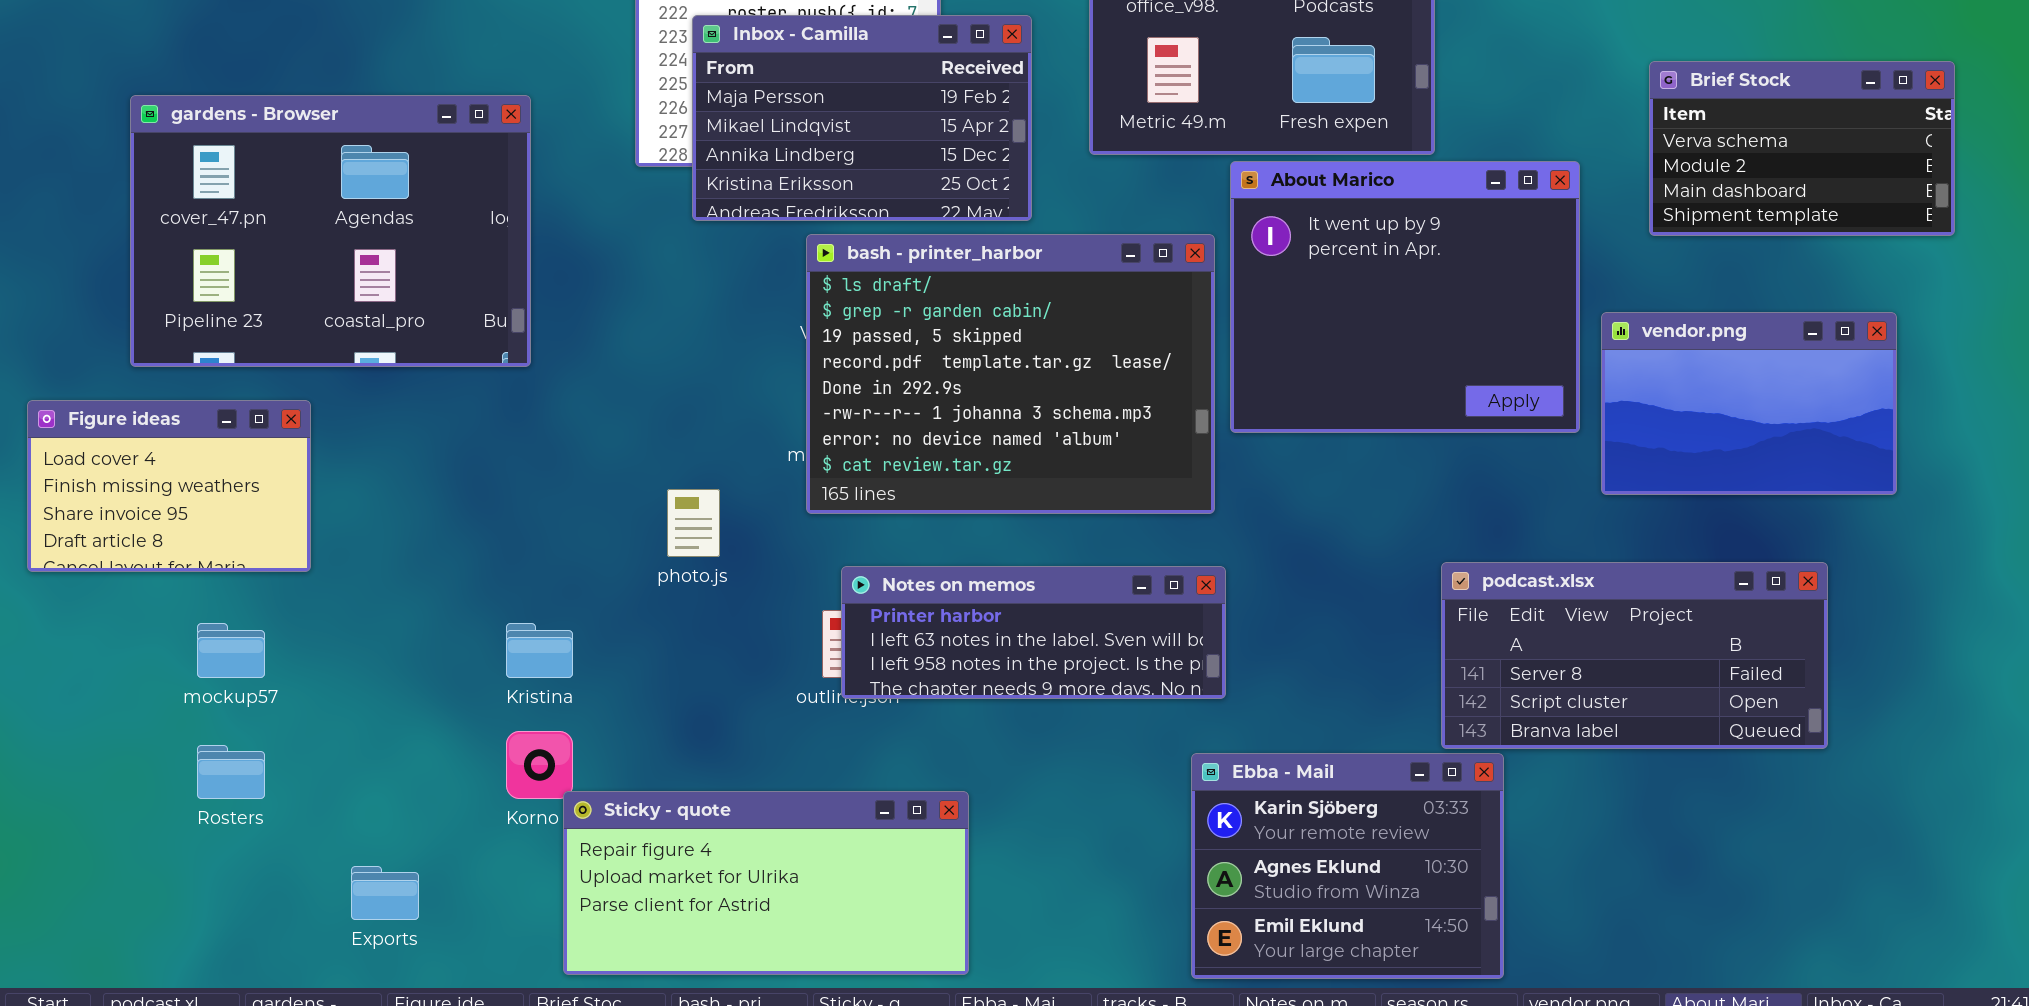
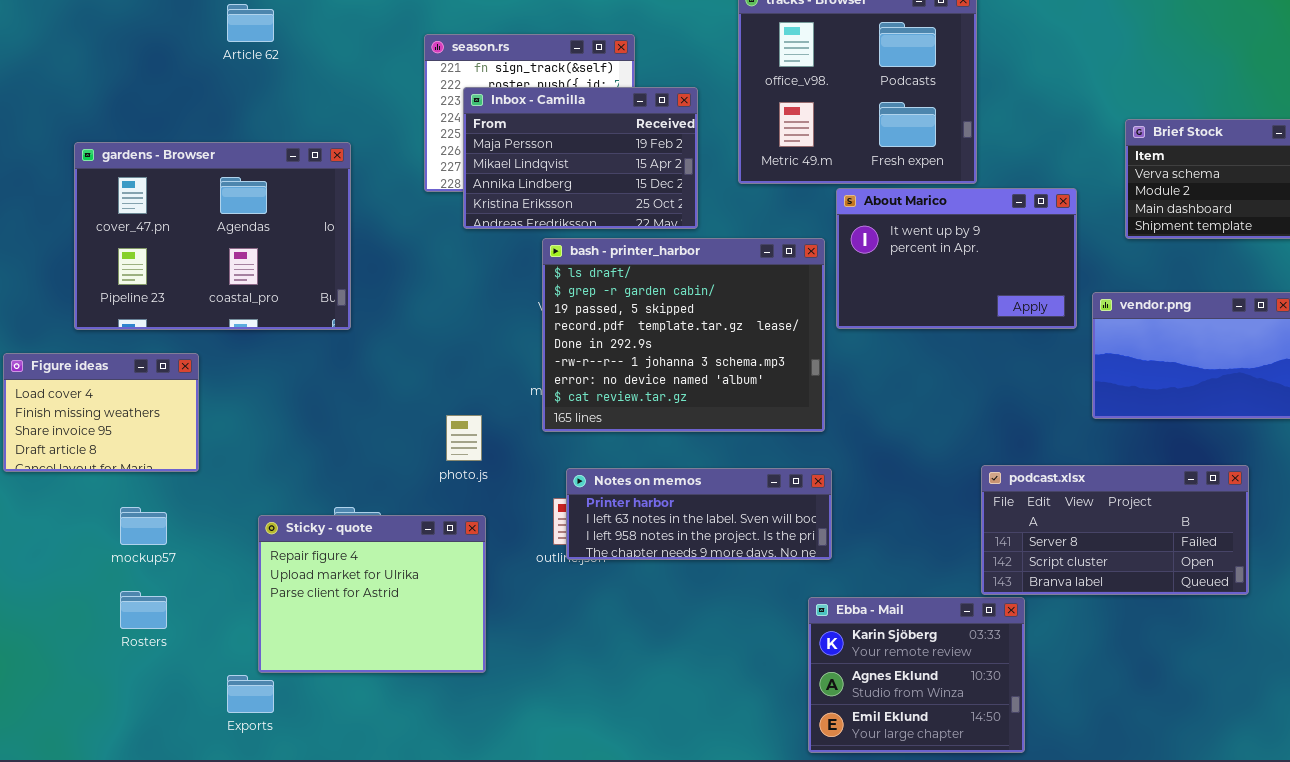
About Marico: [1230,161,1580,433] -> [836,188,1077,329], resized
Sticky - quote: [563,791,969,975] -> [258,515,486,673], moved, resized

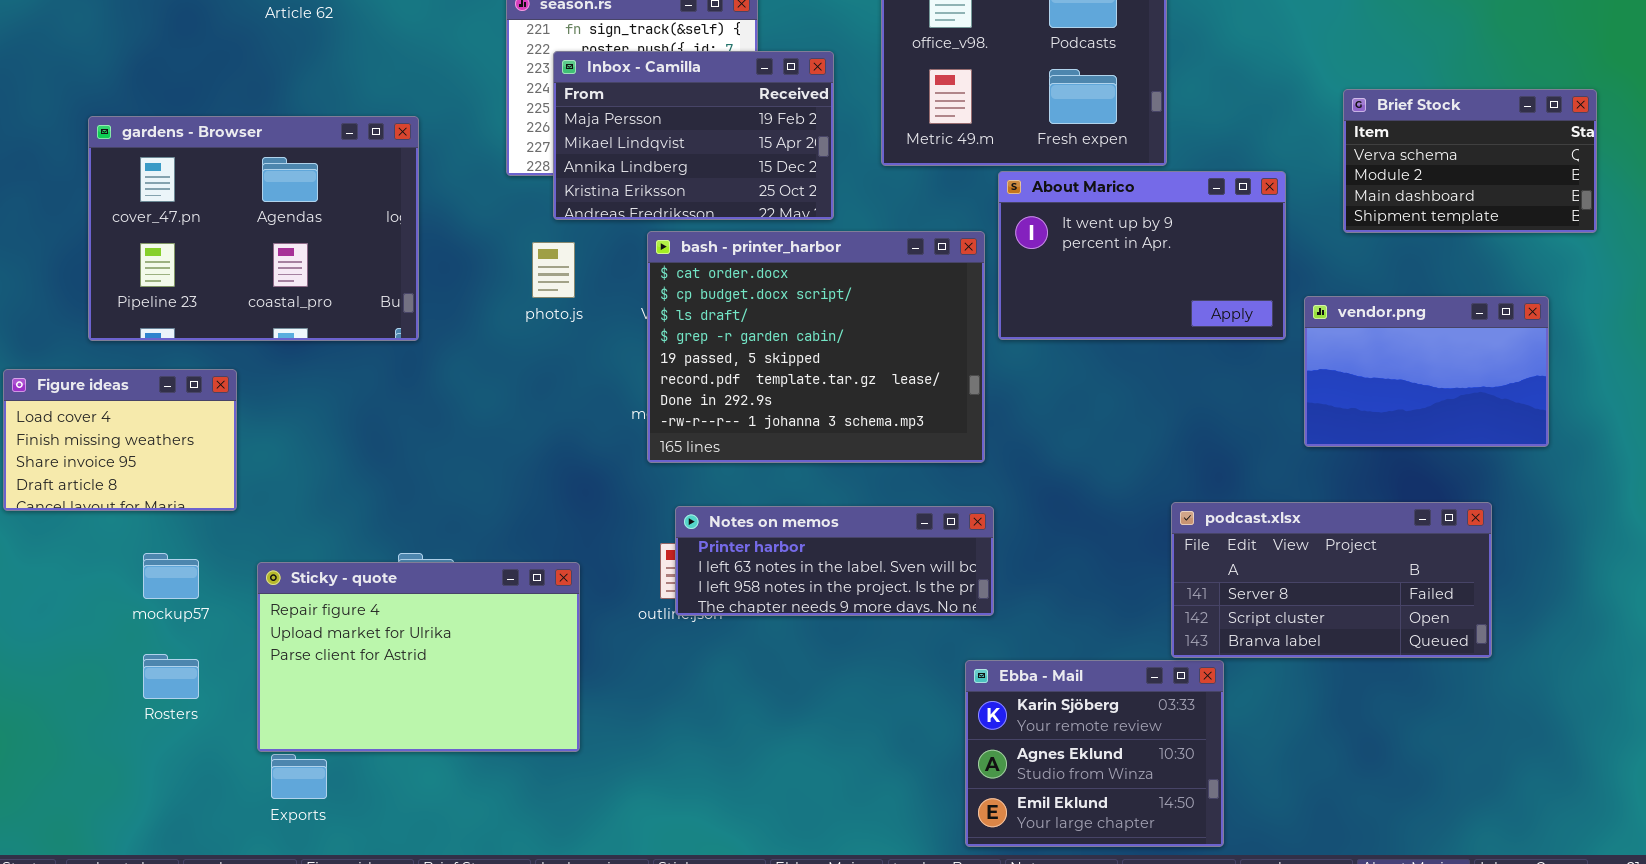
bash - printer_harbor: [542,238,825,432] -> [647,231,985,463], scrolled up 2 rows
photo.js: [446,415,482,461] -> [532,242,575,298], moved
Sticky - quote: [258,515,486,673] -> [257,562,580,752], resized

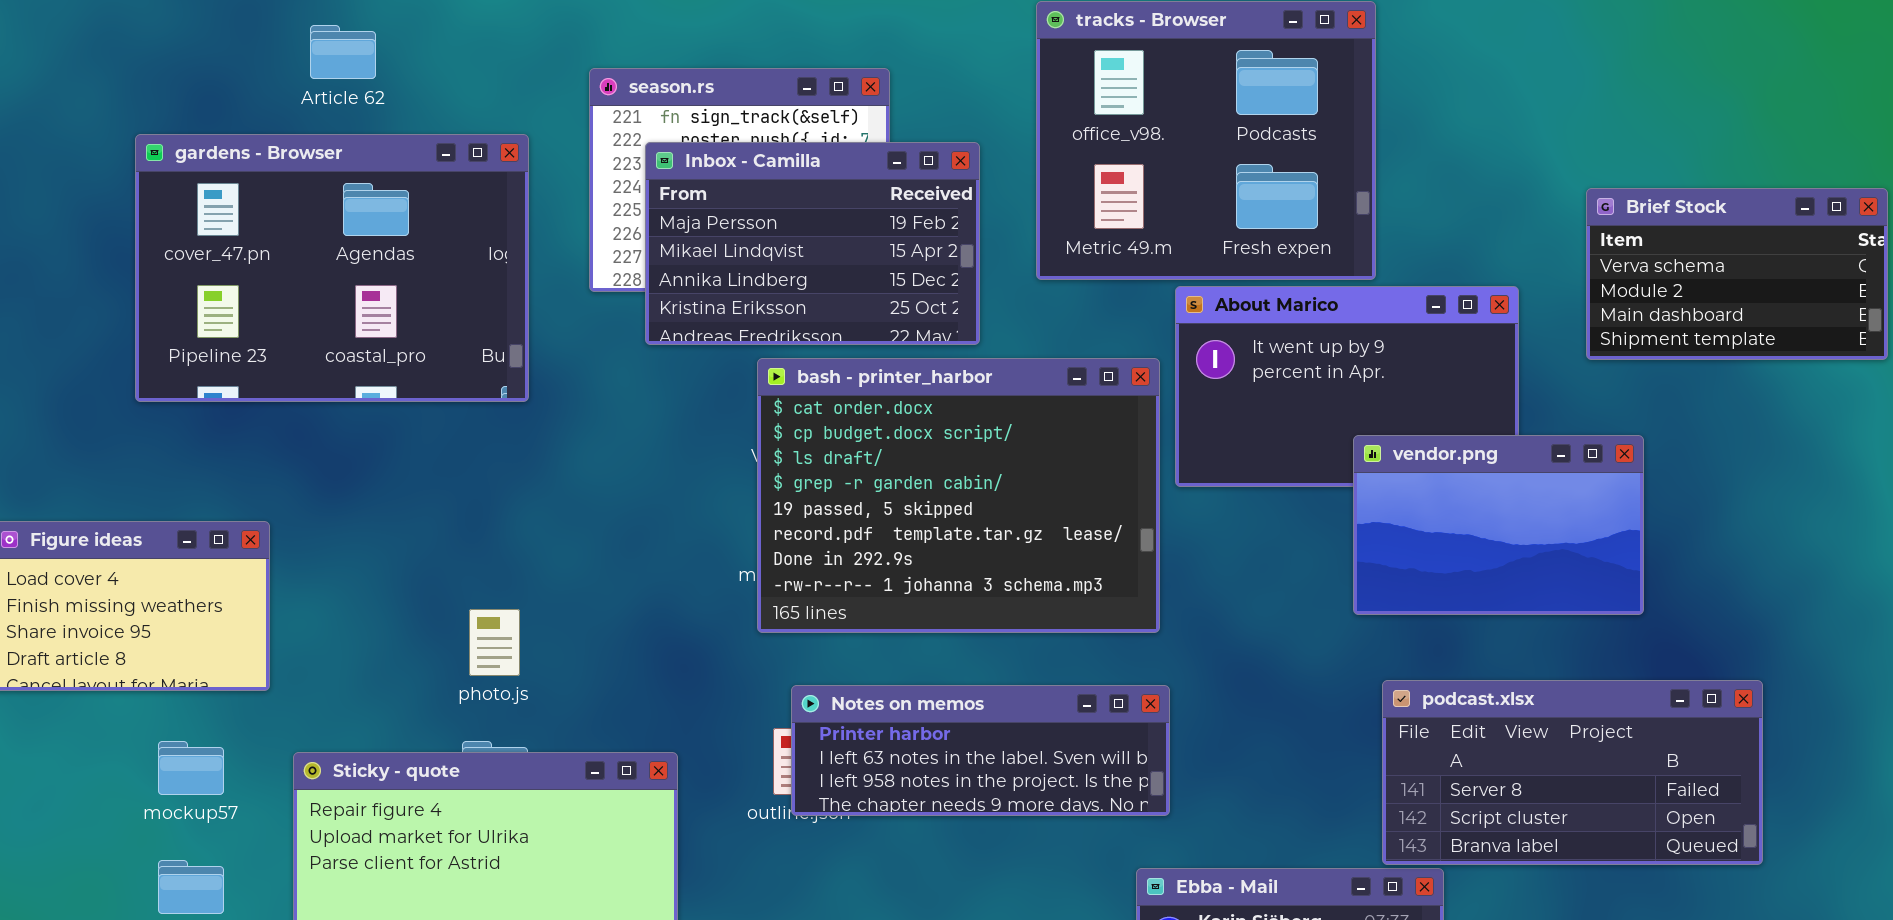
gardens - Browser: [88,116,419,341] -> [135,134,529,402], moved
photo.js: [532,242,575,298] -> [469,609,520,676], moved
vendor.png: [1304,296,1549,447] -> [1353,435,1644,615], moved

